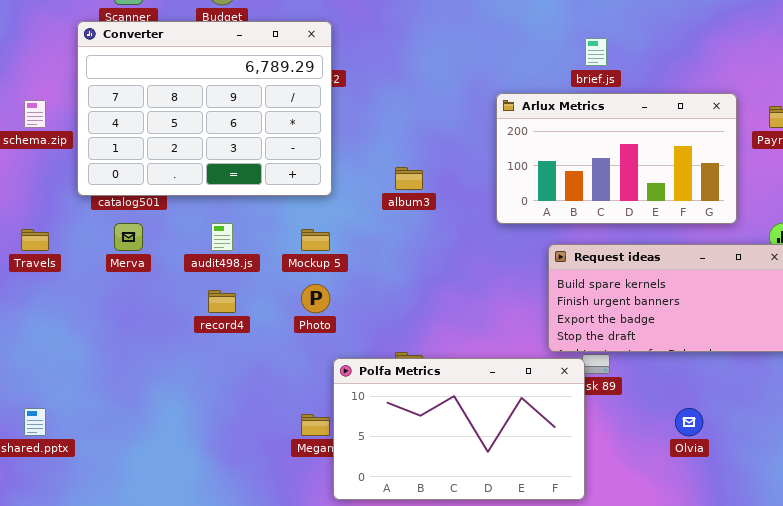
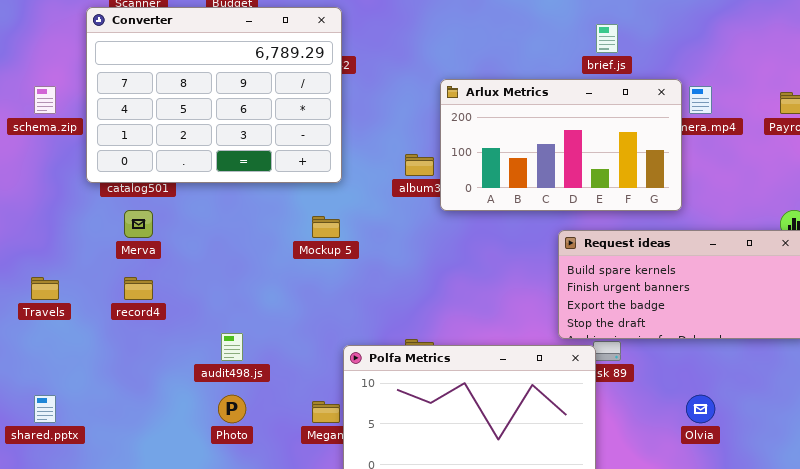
Arlux Metrics: [496,93,737,224] -> [440,79,682,211], moved
audit498.js: [211,223,233,251] -> [221,333,243,361], moved
Travels: [21,229,49,251] -> [31,277,59,300], moved
Photo: [301,284,330,313] -> [218,395,246,423], moved
record4: [208,290,236,313] -> [124,277,153,300], moved

